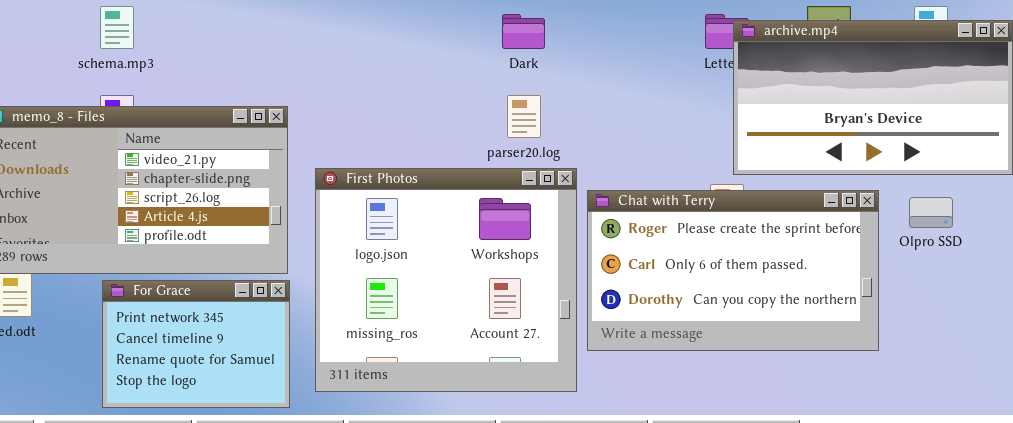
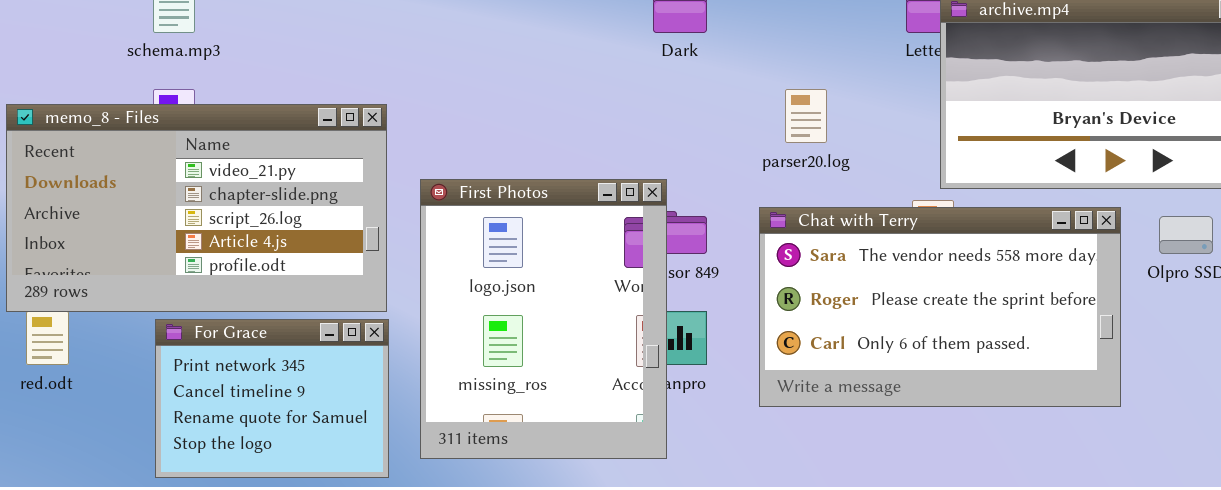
parser20.log: [507,95,541,138] -> [785,89,827,143], moved
First Photos: [315,168,577,392] -> [420,179,667,459], resized
Chat with Terry: [587,190,879,351] -> [759,207,1121,407], scrolled up 1 row

